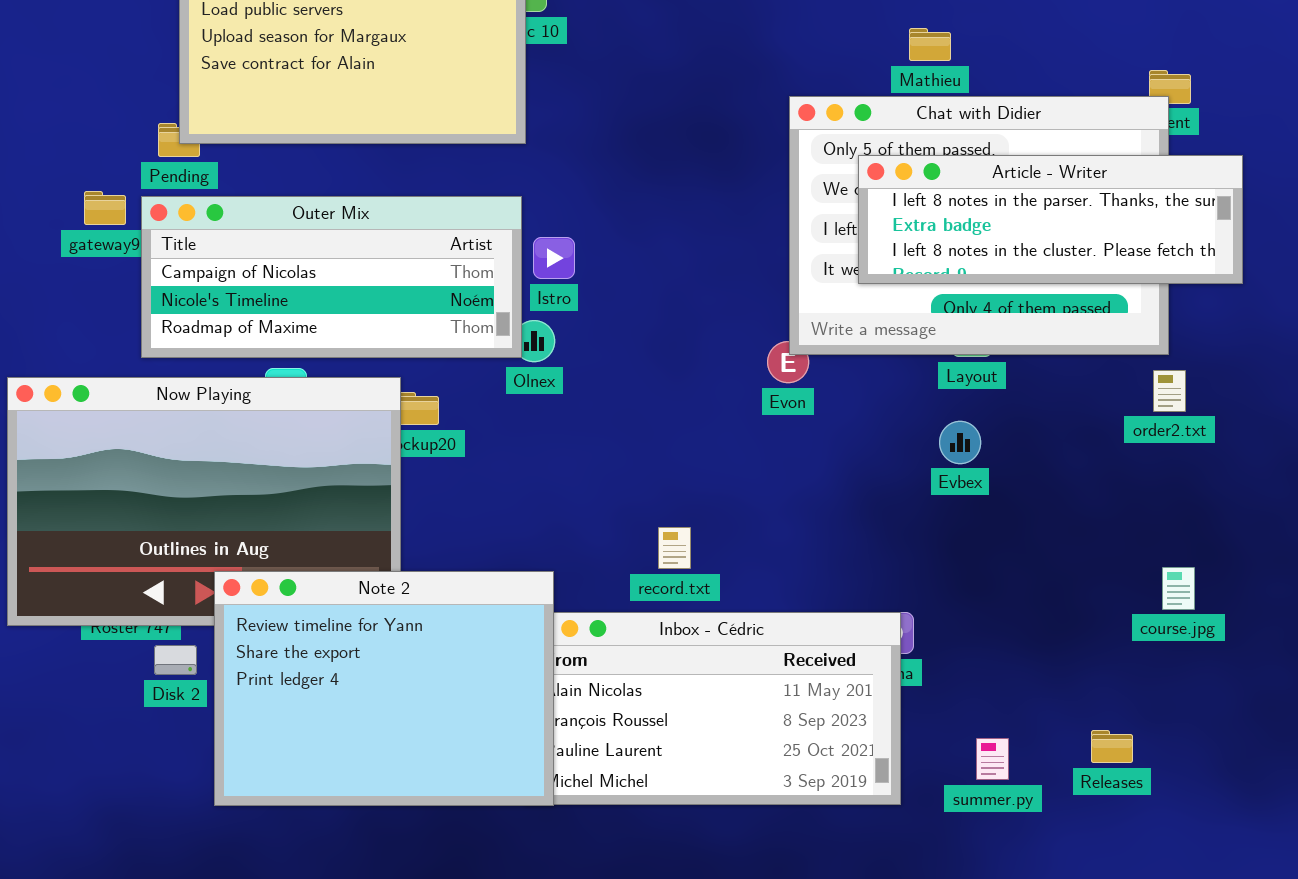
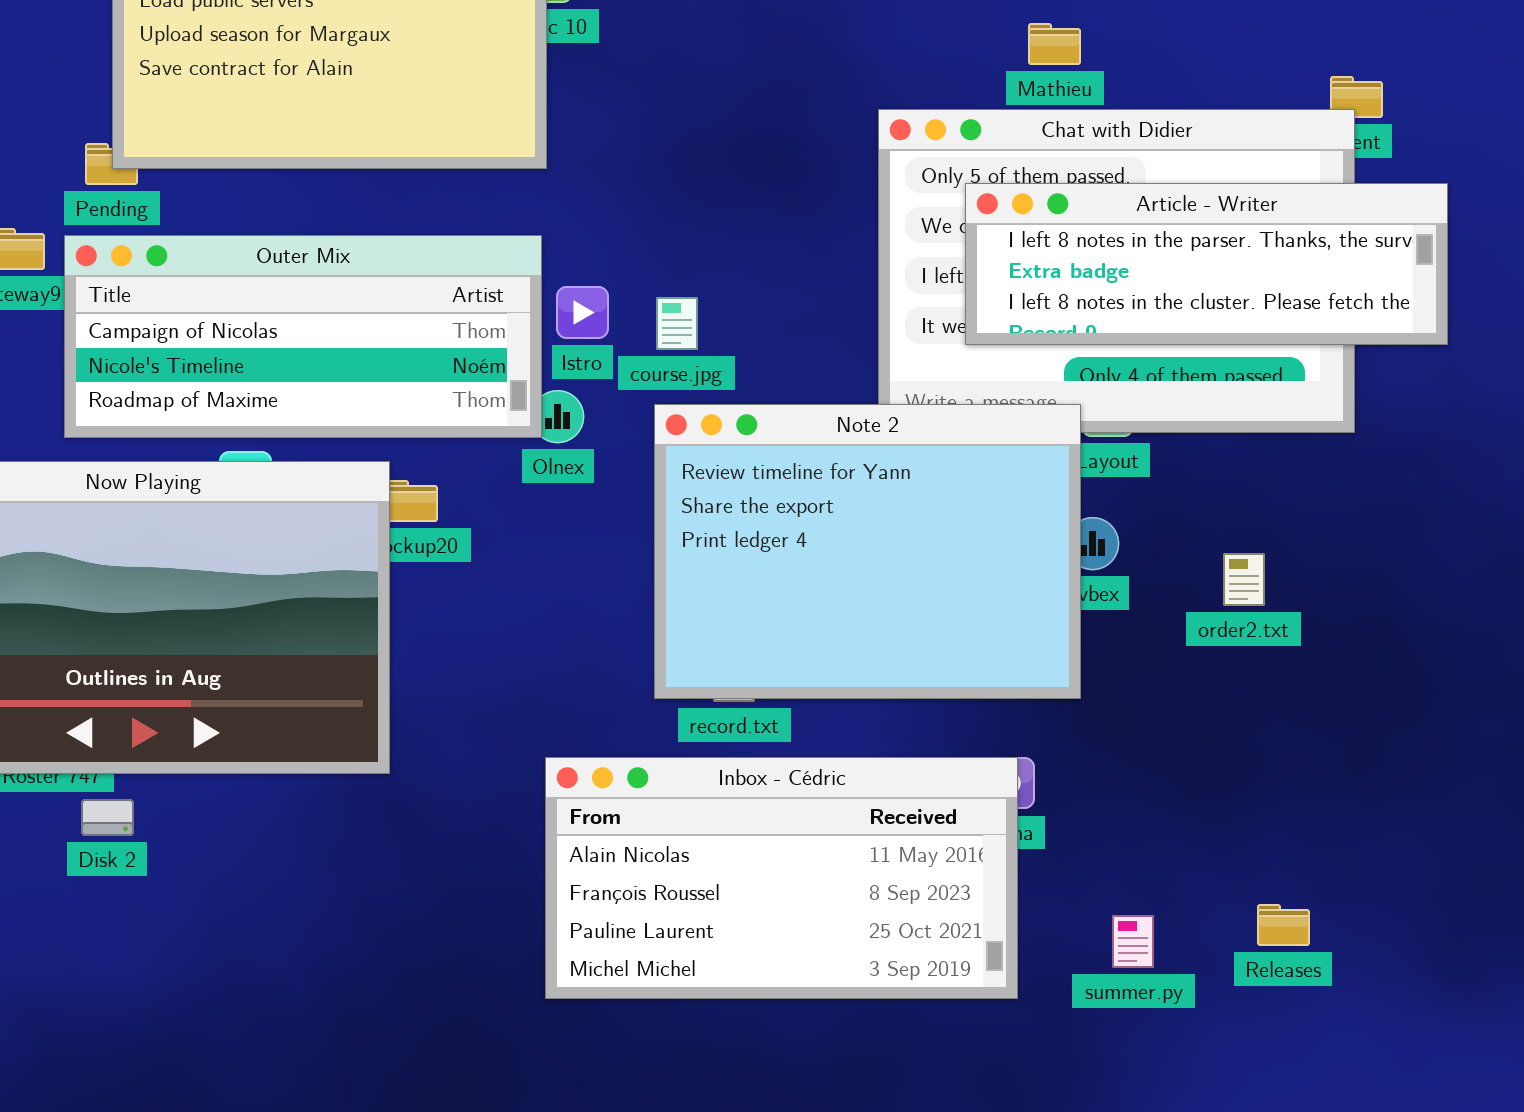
order2.txt: [1153,370,1186,412] -> [1223,553,1265,606], moved
course.jpg: [1162,567,1195,610] -> [656,297,698,350], moved
Note 2: [214,571,554,806] -> [654,404,1081,699], moved

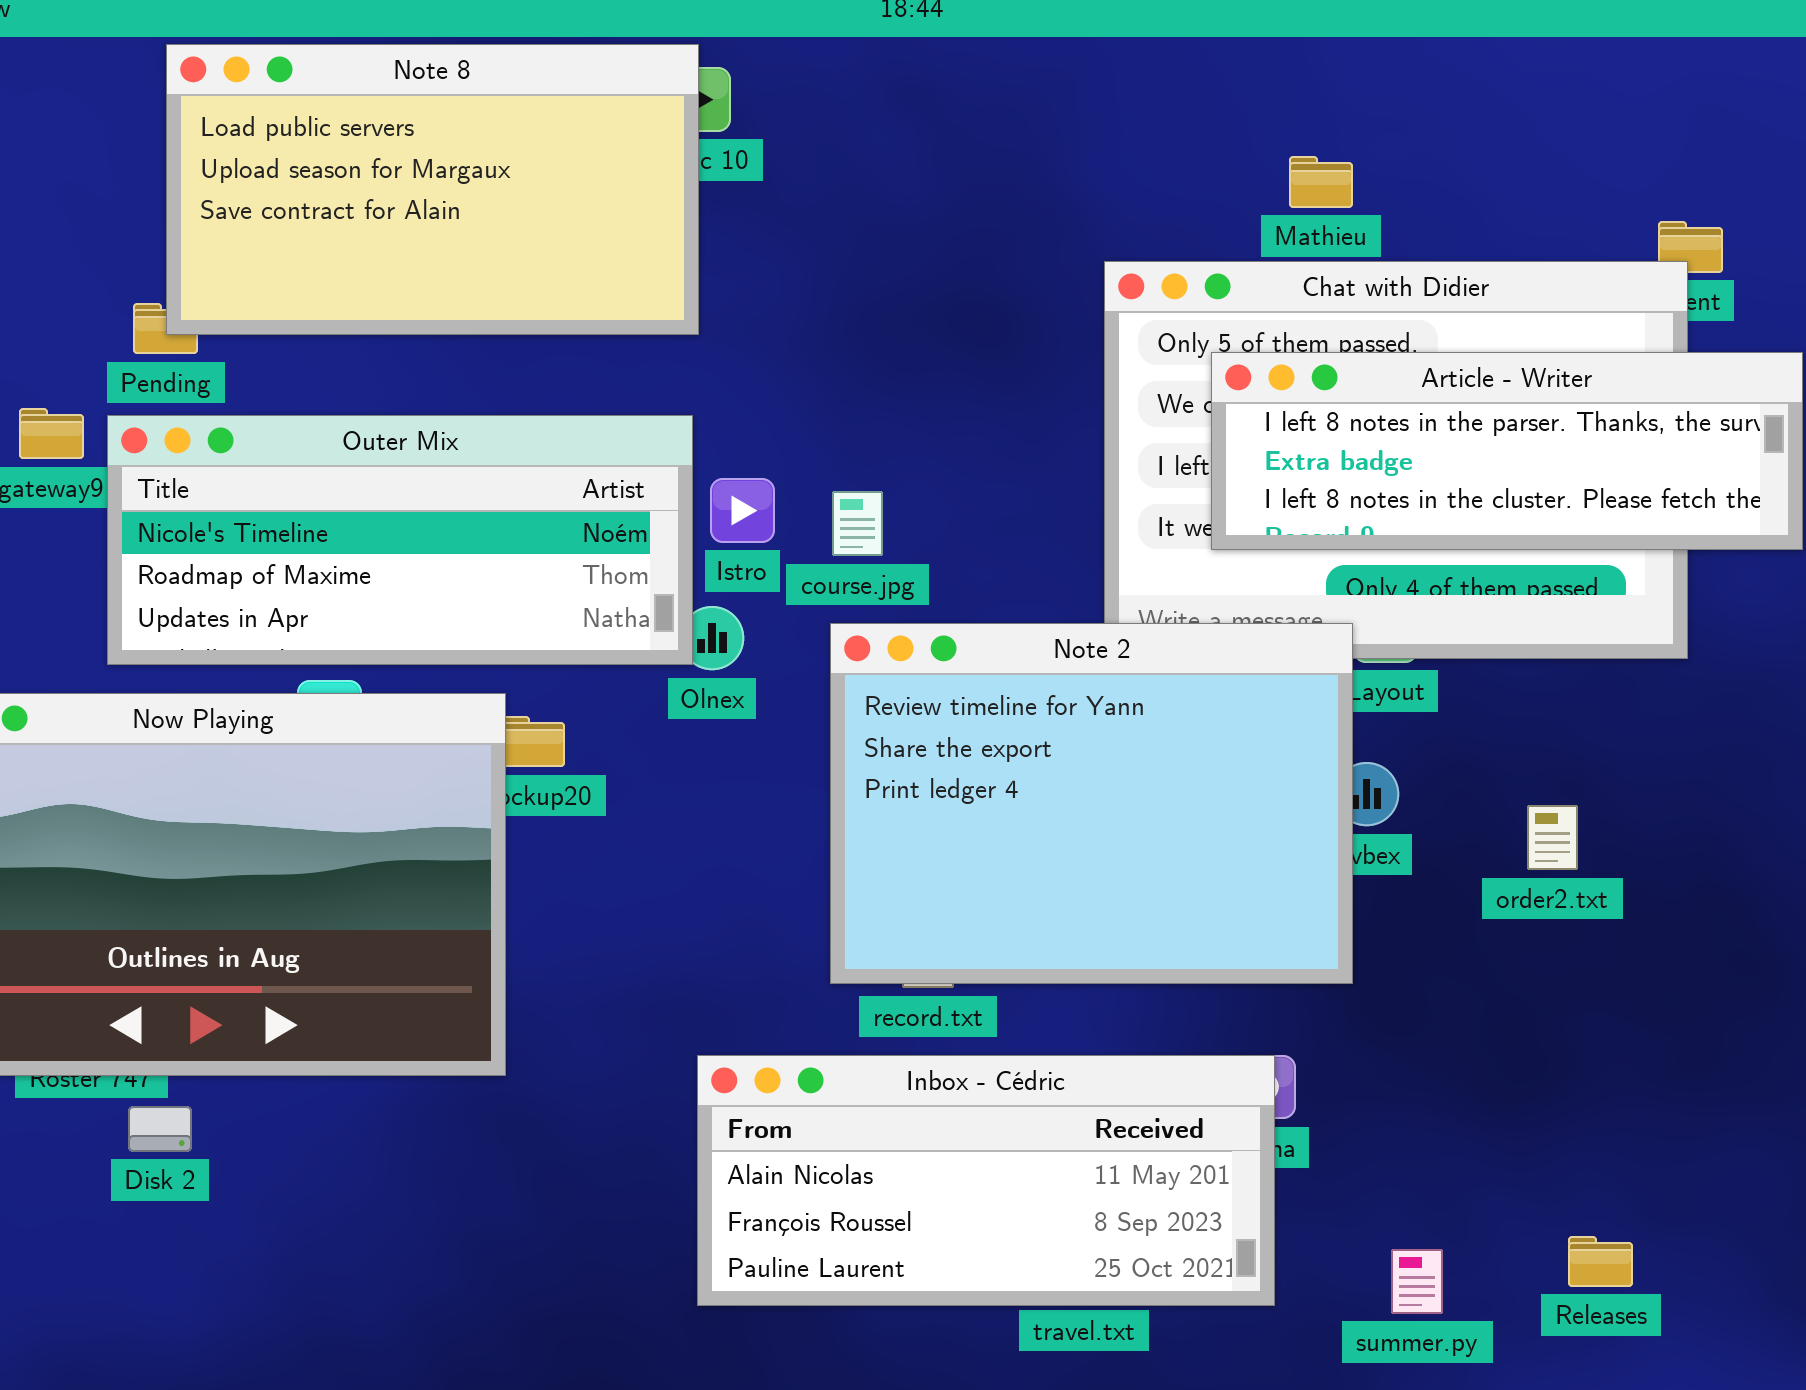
Outer Mix: [64,235,542,438] -> [107,415,693,665], scrolled down 1 row
Inbox - Cédric: [545,757,1018,999] -> [697,1055,1275,1306], resized

